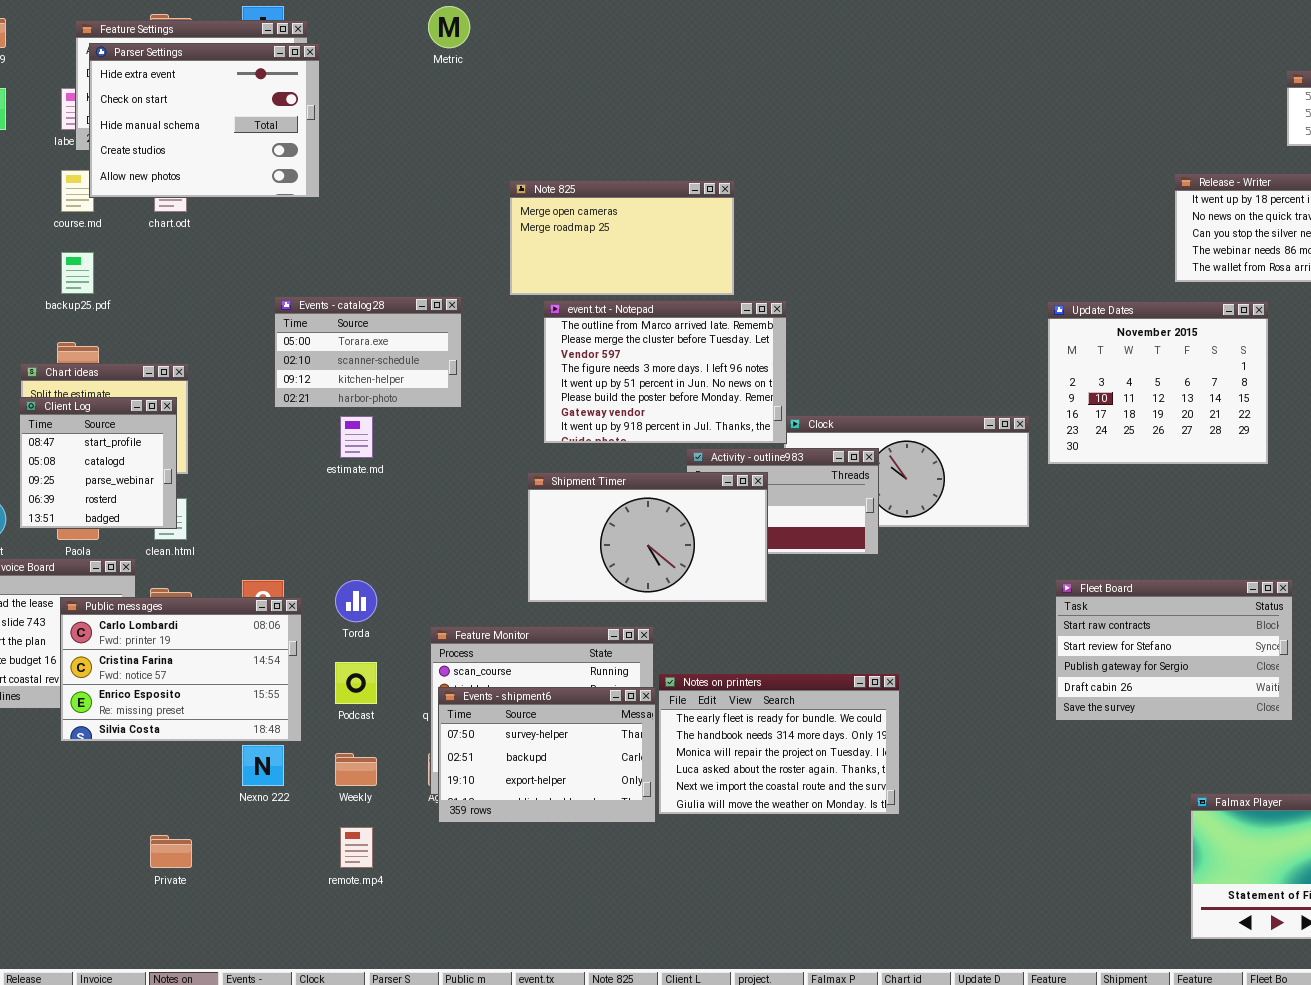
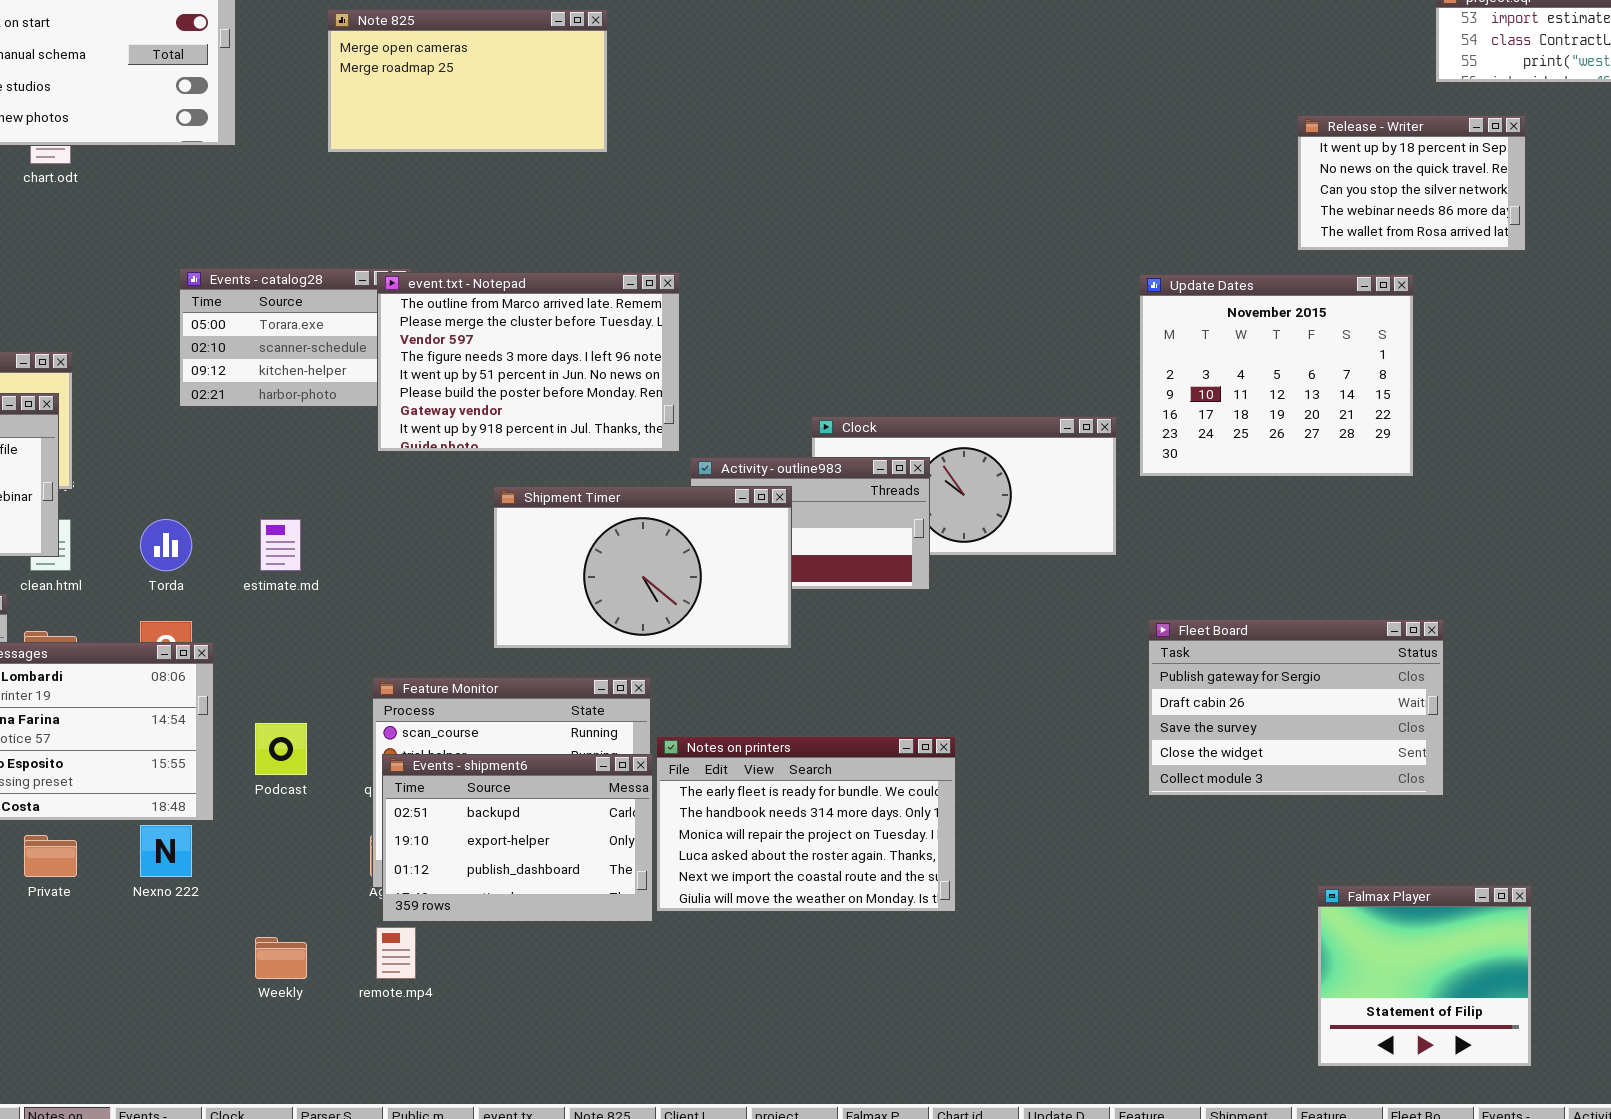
Note 825: [509,180,735,296] -> [327,9,608,153], moved
event.txt - Notepad: [543,300,787,444] -> [377,272,680,452], moved
estimate.md: [340,416,373,458] -> [260,519,301,571], moved
Fleet Board: [1055,579,1293,721] -> [1148,619,1444,796], scrolled down 2 rows
Torda: [335,580,377,622] -> [140,519,192,571], moved
Events - shipment6: [438,687,656,823] -> [382,754,653,922], scrolled down 1 row
Weekly: [335,753,377,786] -> [255,937,307,979], moved
remote.mp4: [340,827,373,868] -> [376,927,416,979], moved
Private: [150,835,192,868] -> [24,835,77,877], moved

